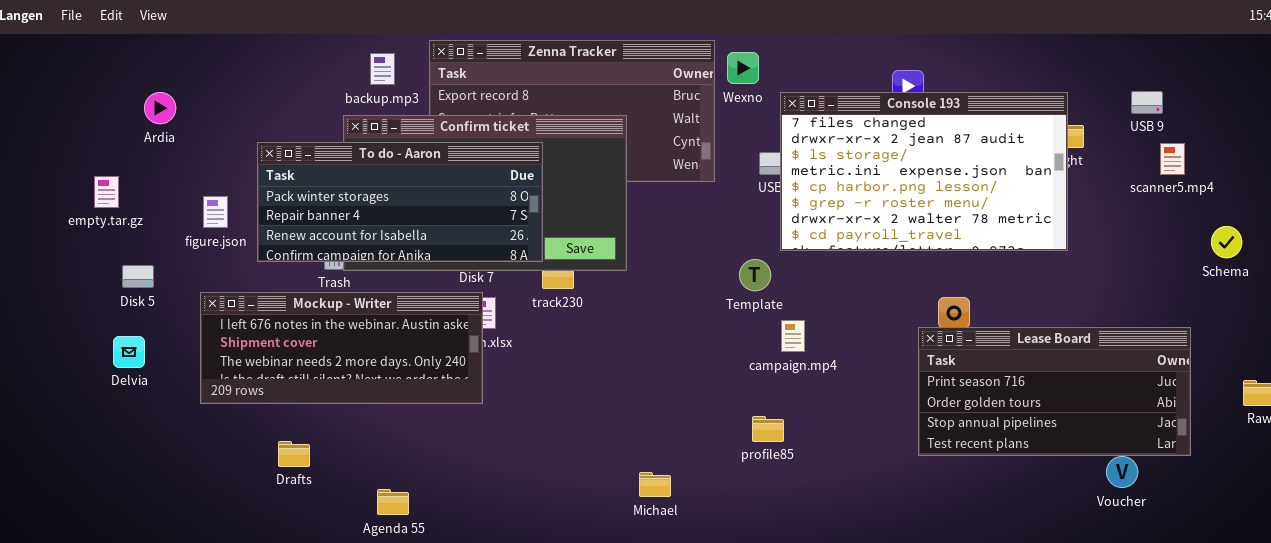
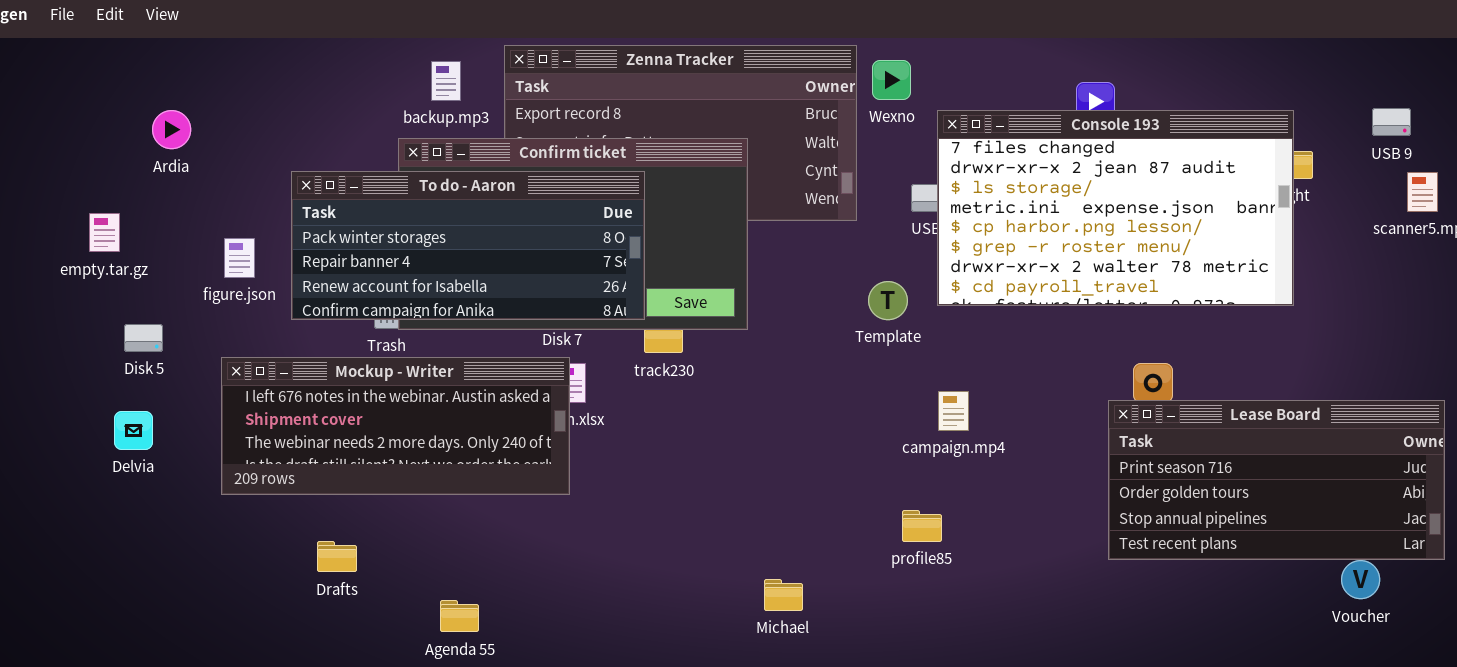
Template: [739,259,771,291] -> [868,281,908,320], moved

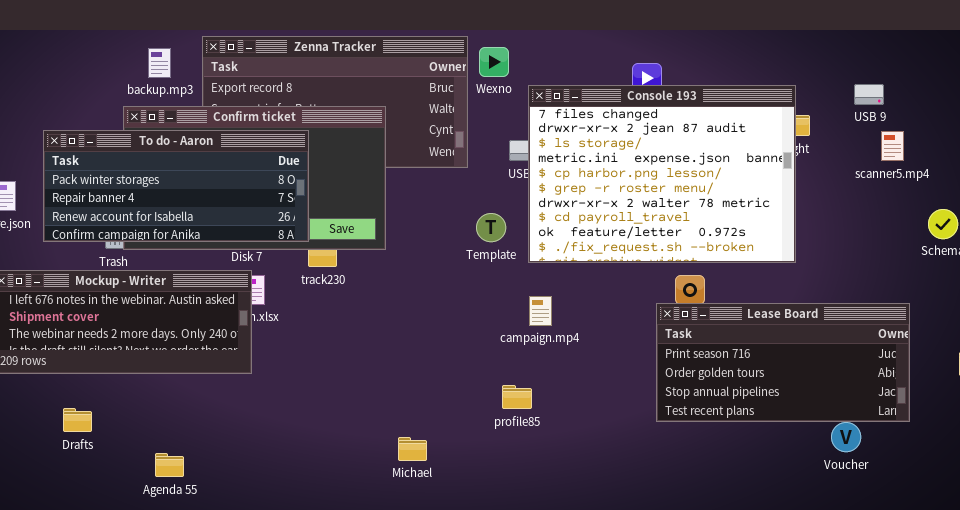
Console 193: [937,110,1294,306] -> [528,85,796,263], resized

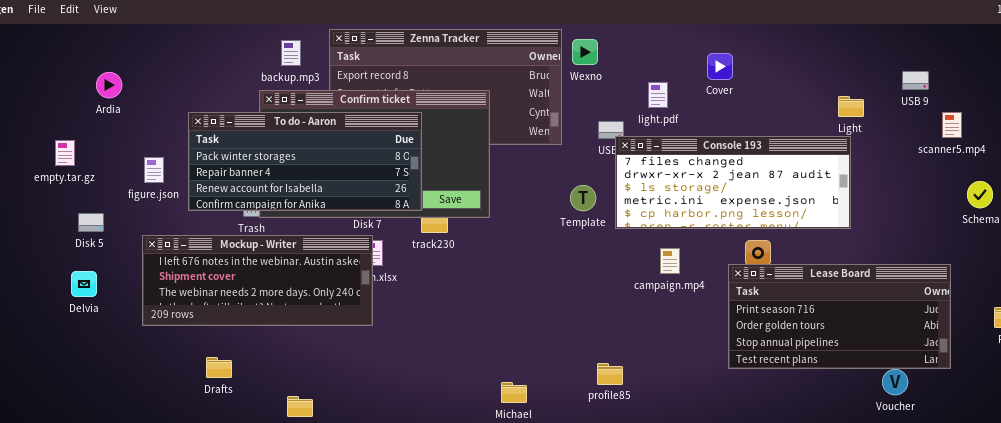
Console 193: [528,85,796,263] -> [615,136,851,229], resized
scanner5.mp4: [881,131,904,161] -> [942,112,962,138], moved
campaign.mp4: [529,296,552,326] -> [660,248,680,274], moved
profile85: [502,385,532,409] -> [597,363,623,385], moved

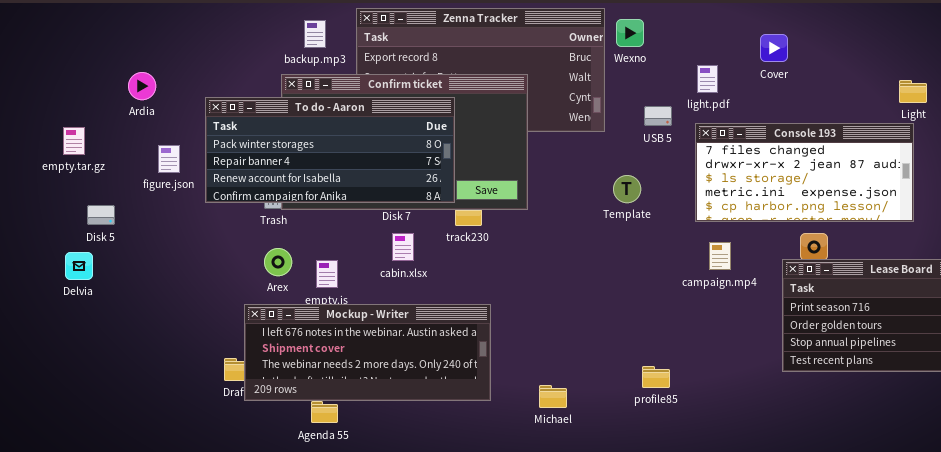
Ardia: [96,72,122,98] -> [128,72,156,100], moved
Console 193: [615,136,851,229] -> [695,123,914,222], resized
Mockup - Writer: [142,235,373,326] -> [244,304,491,401], moved
Delvia: [71,271,97,297] -> [65,252,93,280], moved

